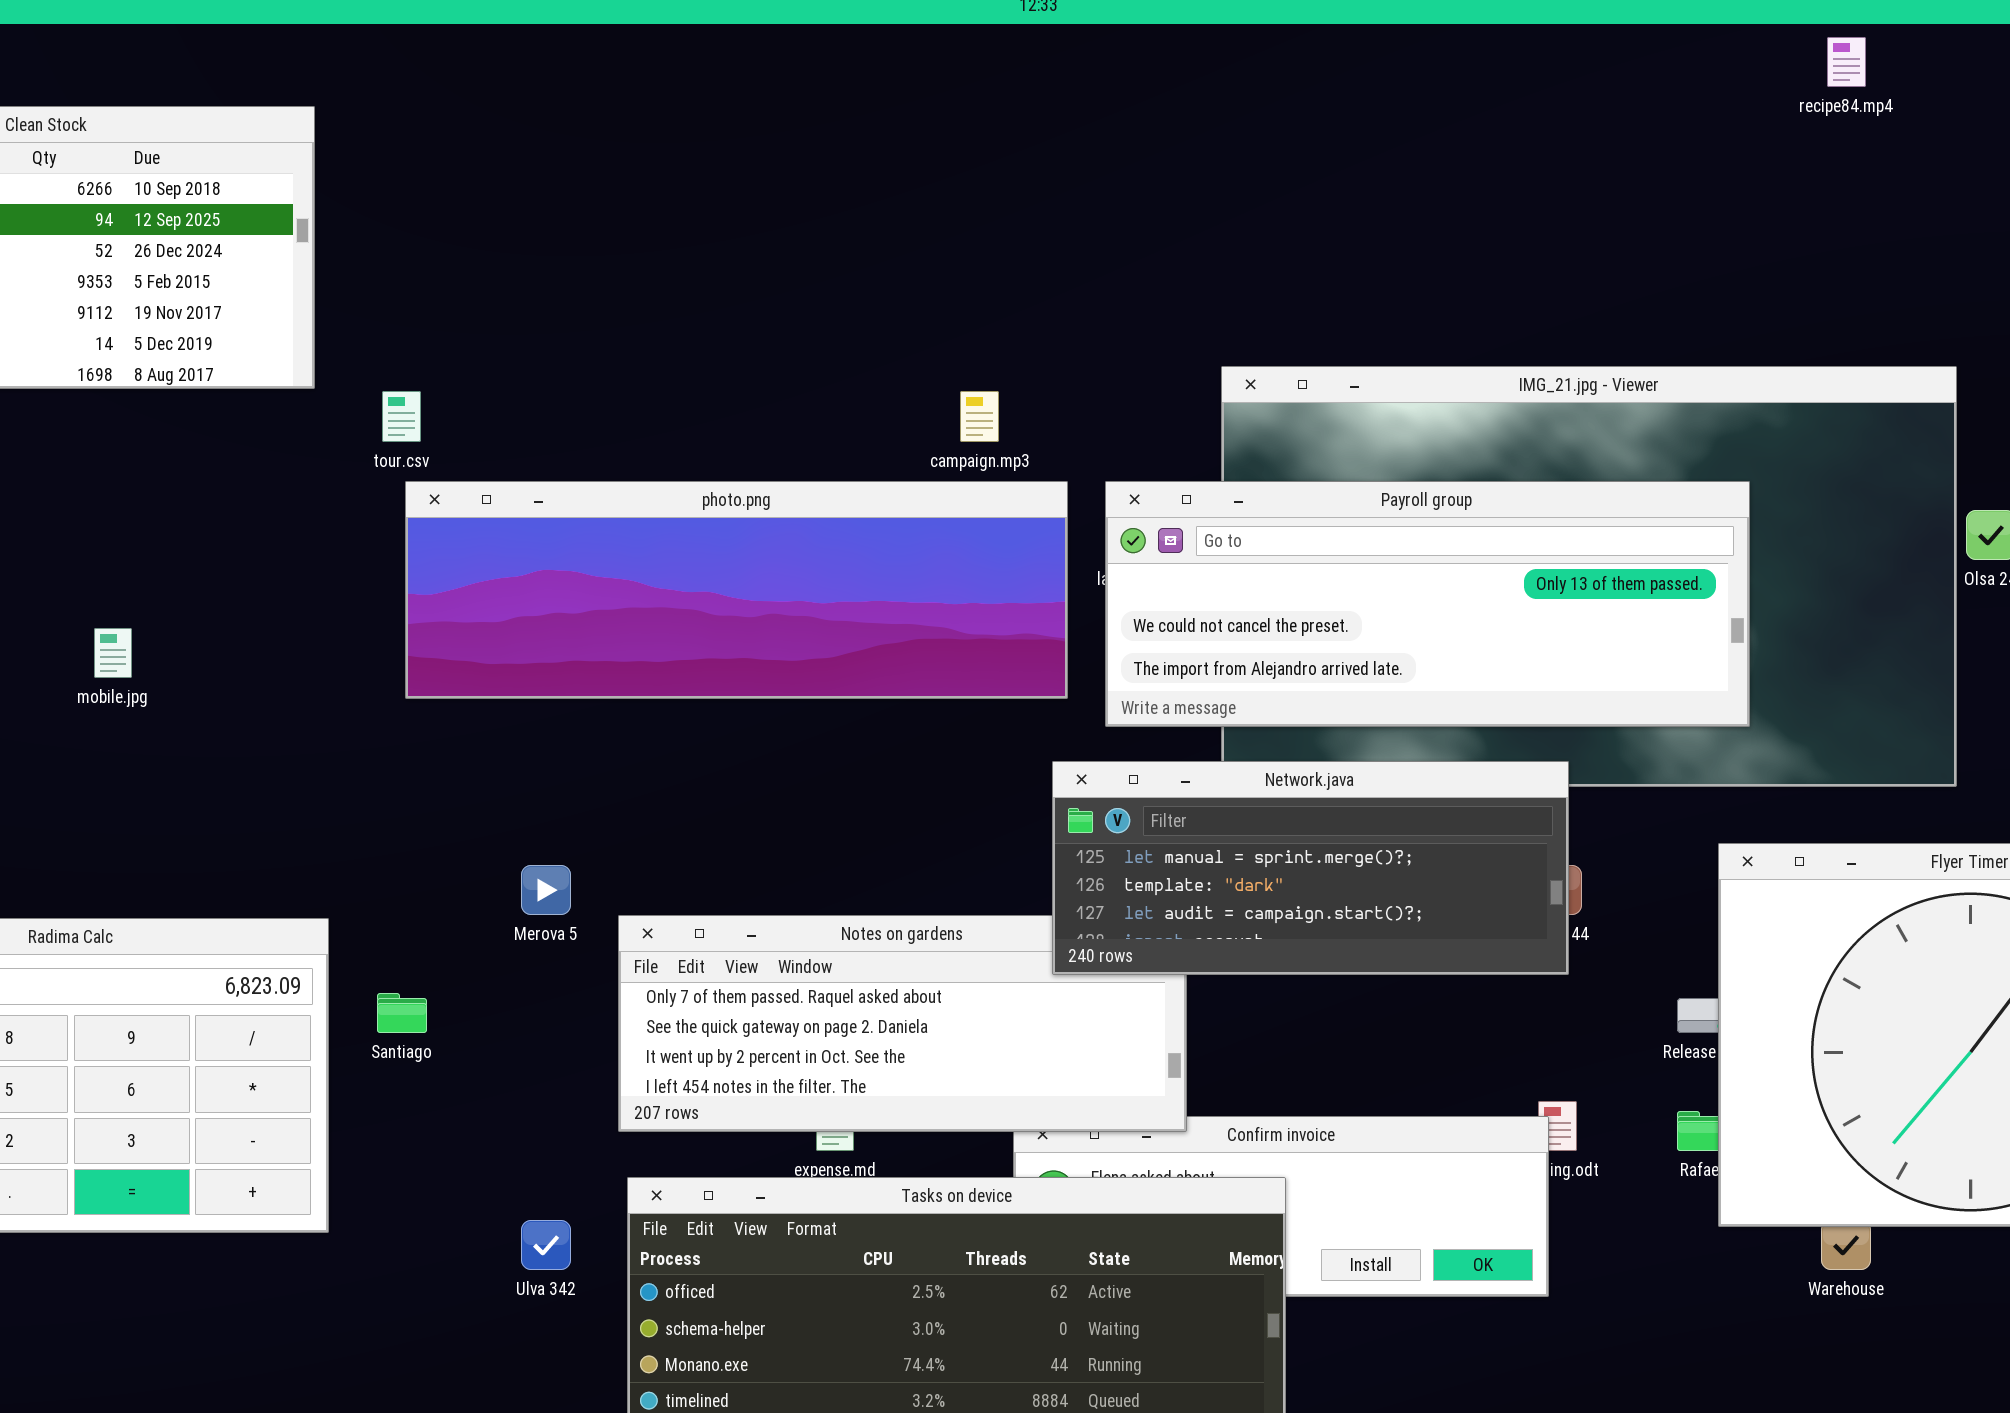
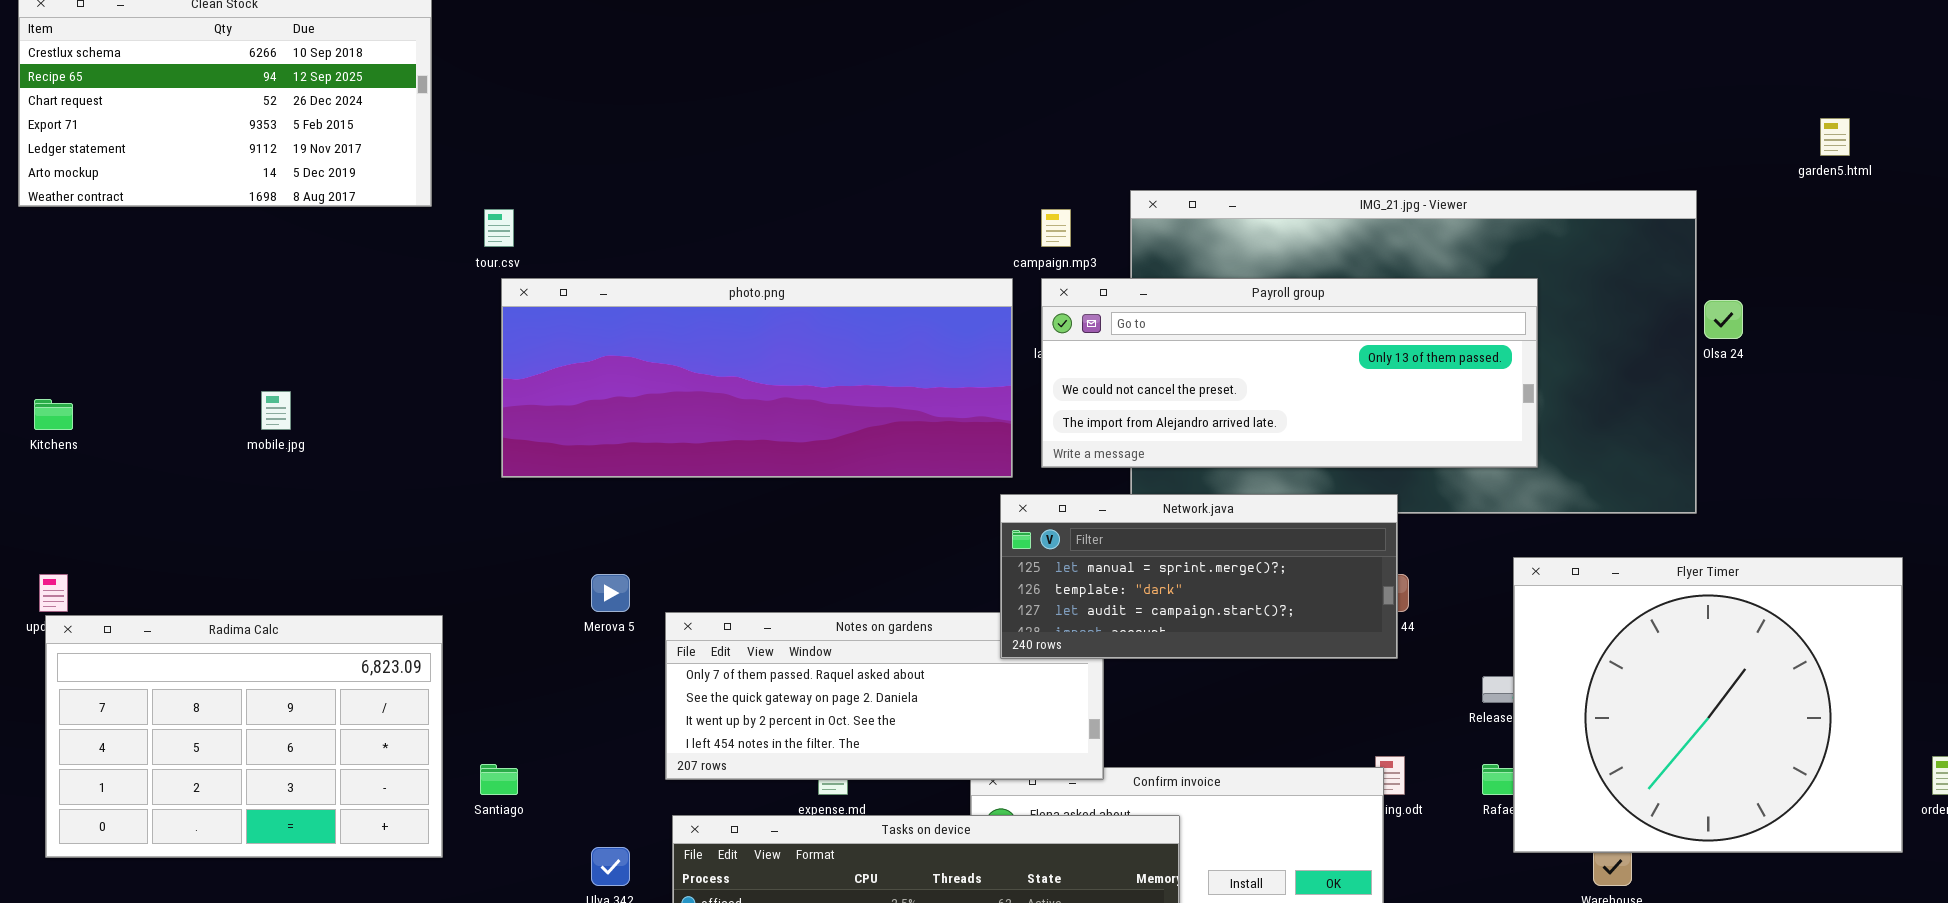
campaign.mp3: [960,391,999,442] -> [1041,209,1071,247], moved
photo.png: [405,481,1068,699] -> [501,278,1013,478], resized
Santiago: [377,993,427,1033] -> [480,764,518,795], moved

